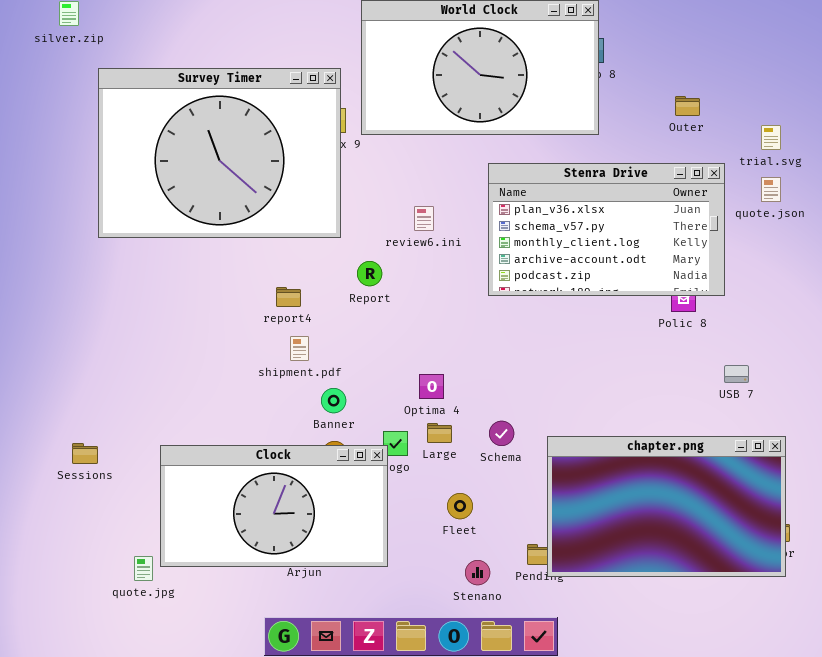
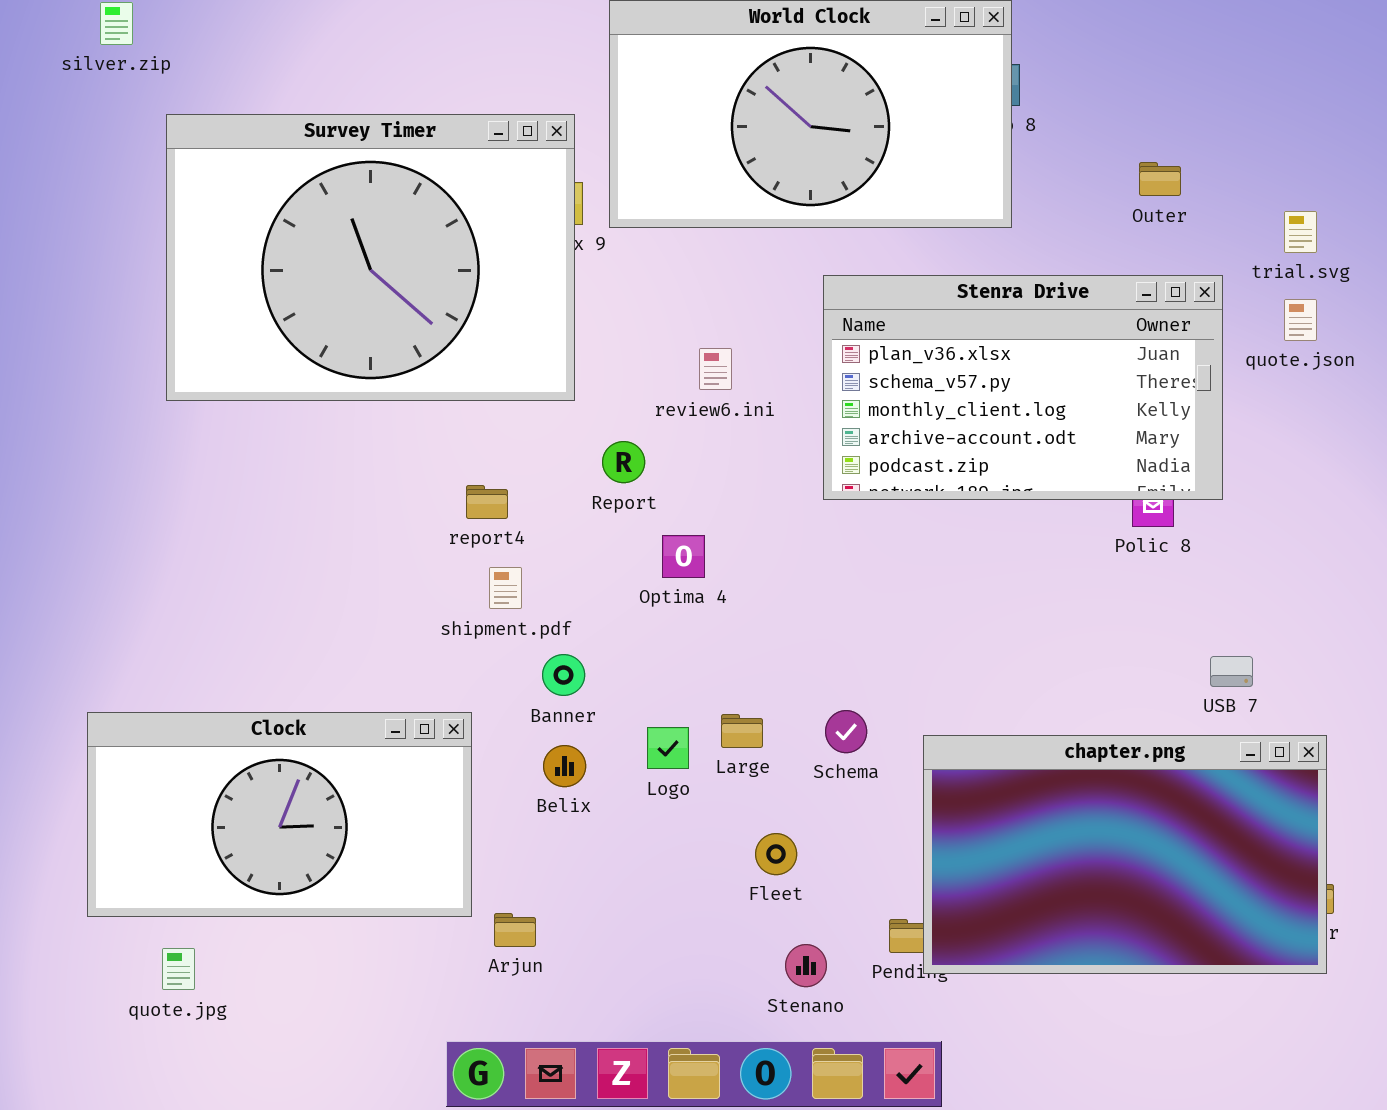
USB 7: [724,365,749,383] -> [1210,656,1253,687], moved
Optima 4: [419,374,444,399] -> [662,535,705,578], moved
Clock: [160,445,388,567] -> [87,712,472,917], moved
quote.jpg: [134,556,153,581] -> [162,948,195,990], moved

